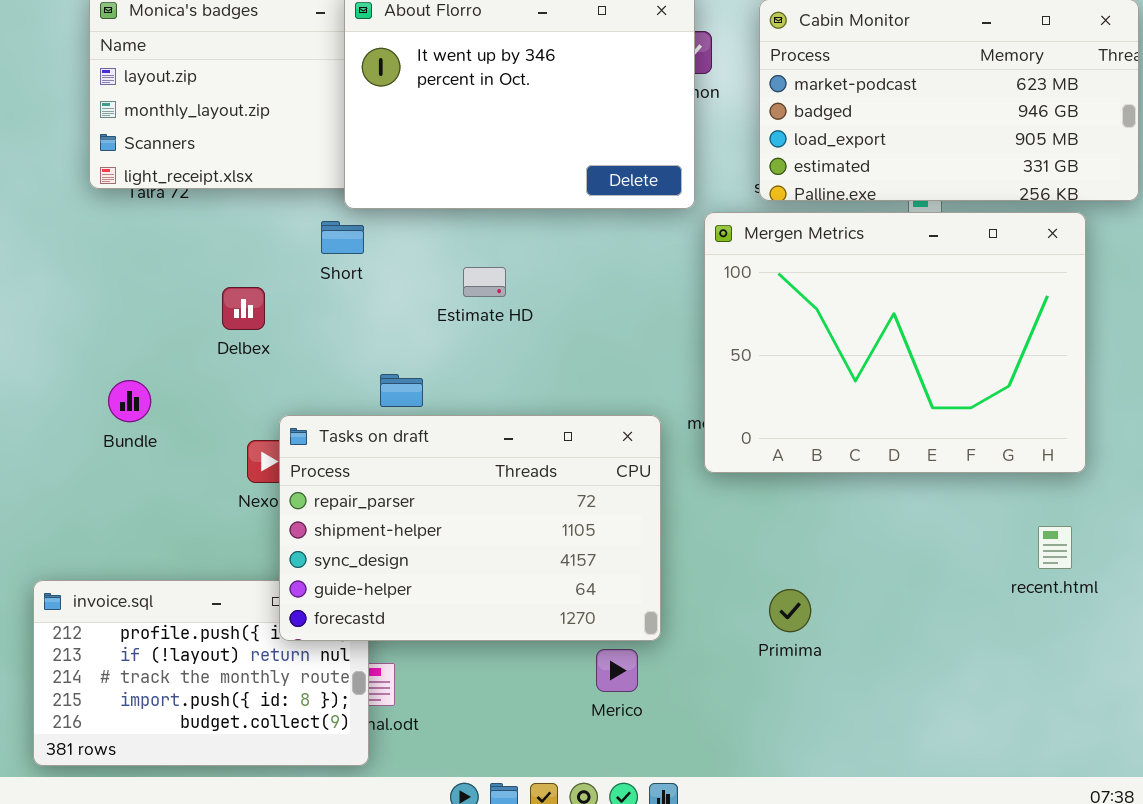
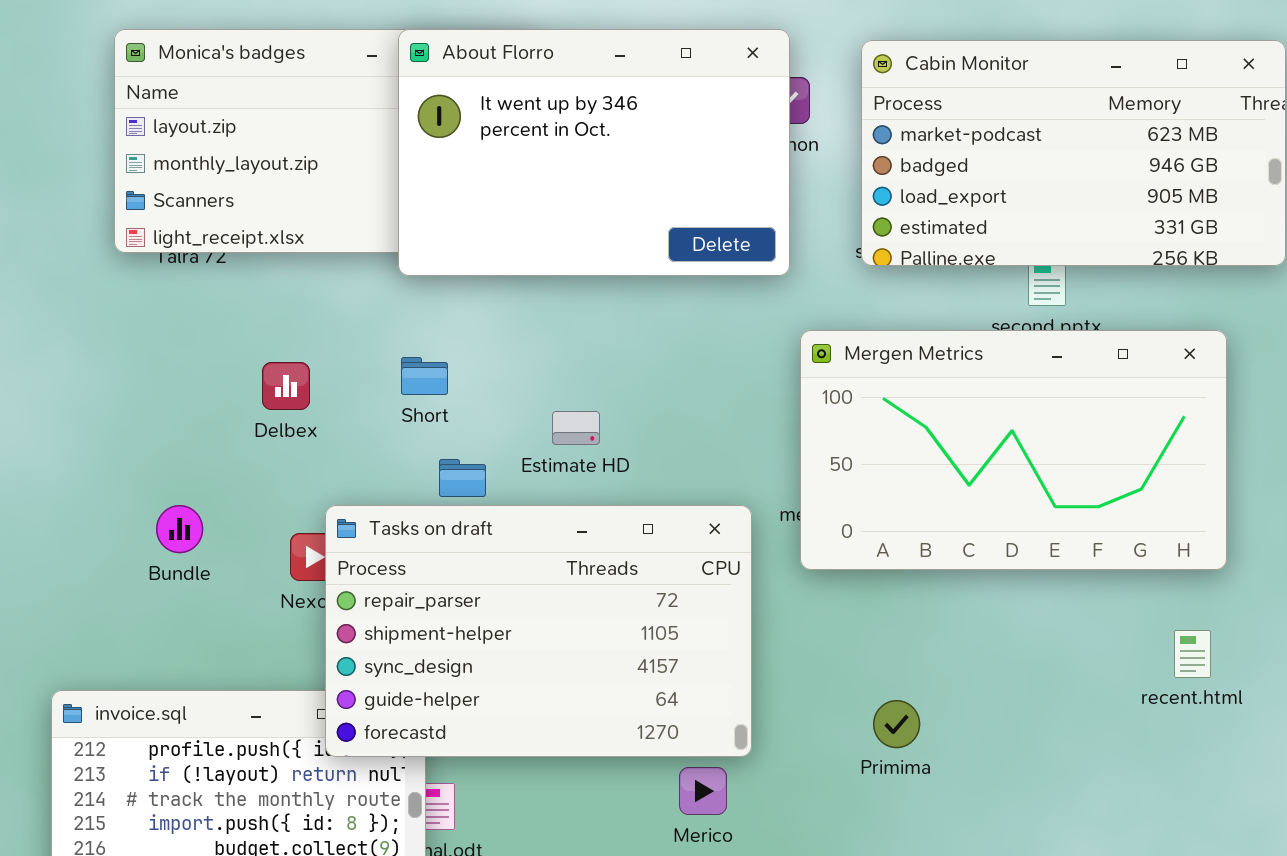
Mergen Metrics: [704,212,1086,473] -> [800,330,1227,570], resized
Short: [321,221,364,254] -> [401,357,448,395], moved
Estimate HD: [463,267,506,297] -> [552,411,600,445], moved
Bundle: [108,380,151,422] -> [156,505,203,553], moved

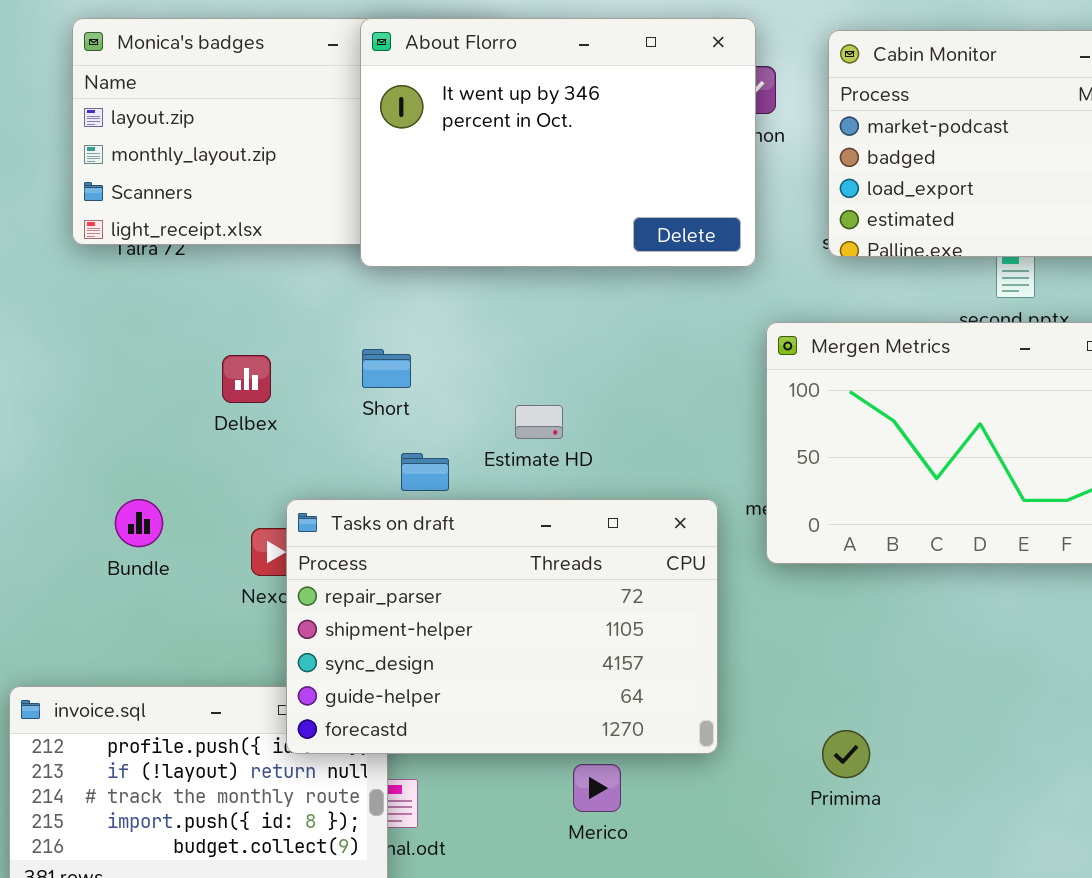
Primima: [873,700,920,748] -> [822,730,870,778], moved
Merico: [679,767,727,815] -> [573,764,621,812], moved

